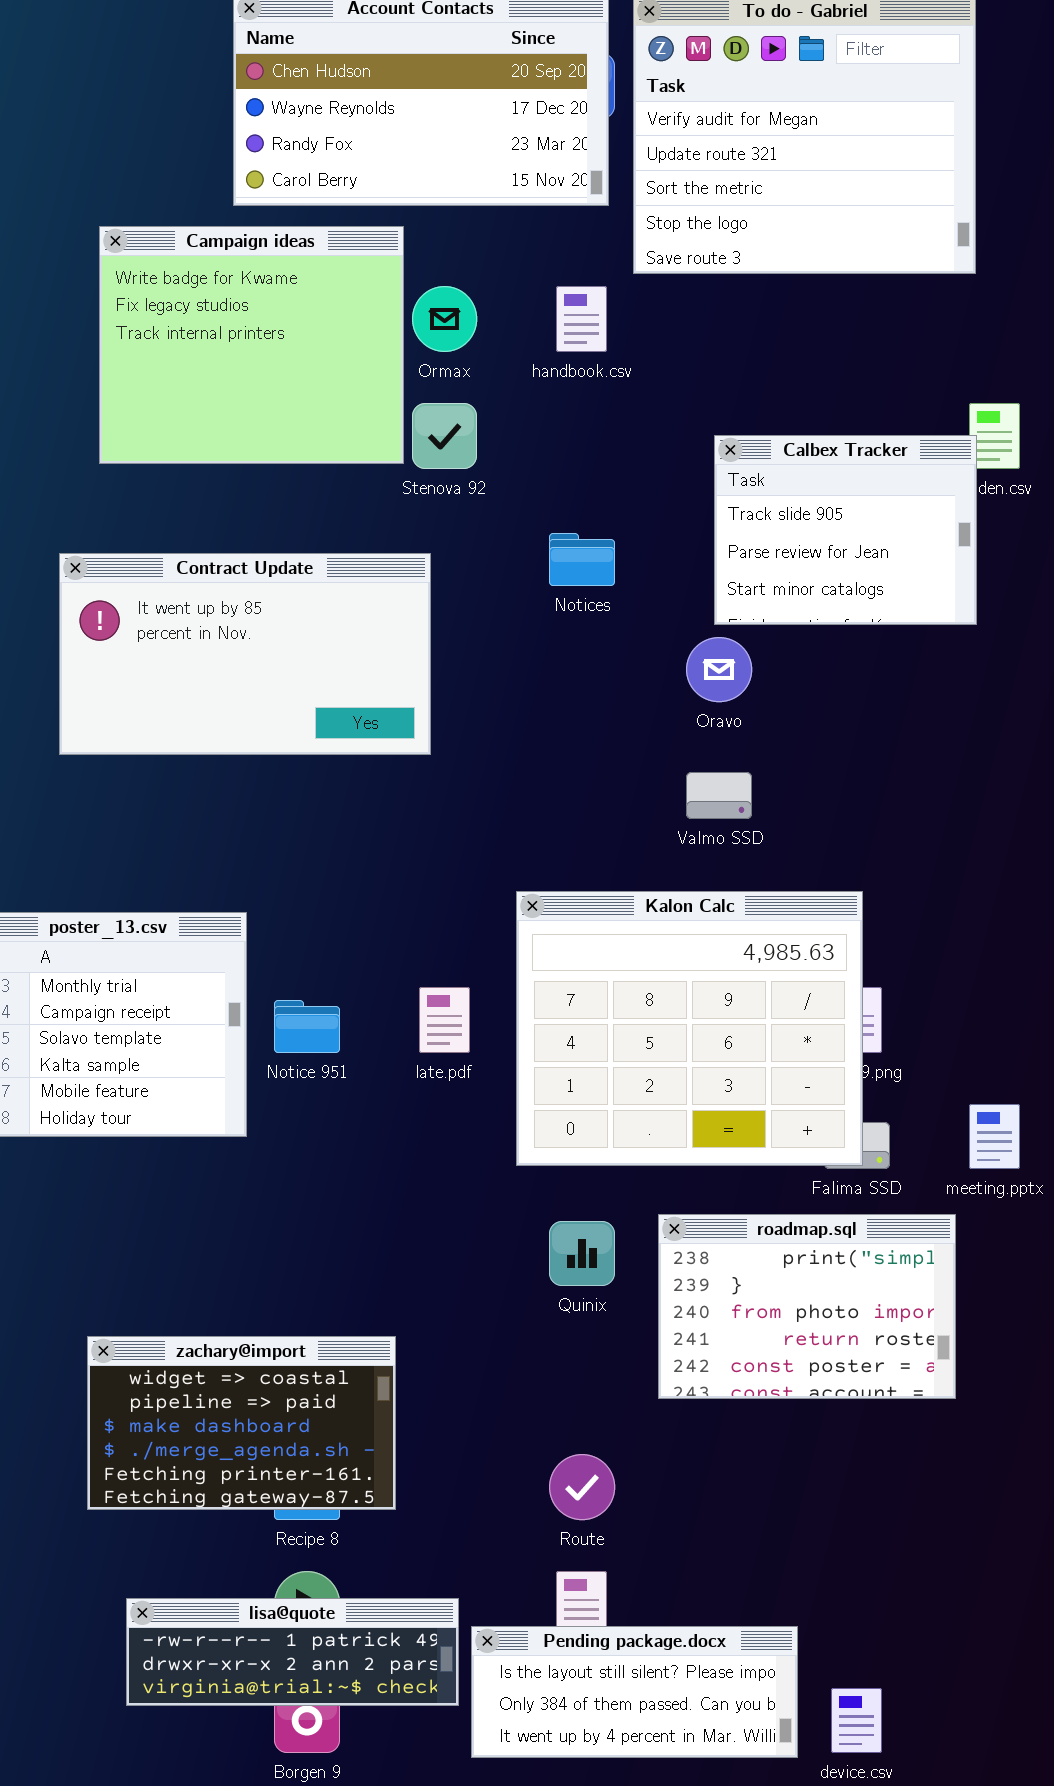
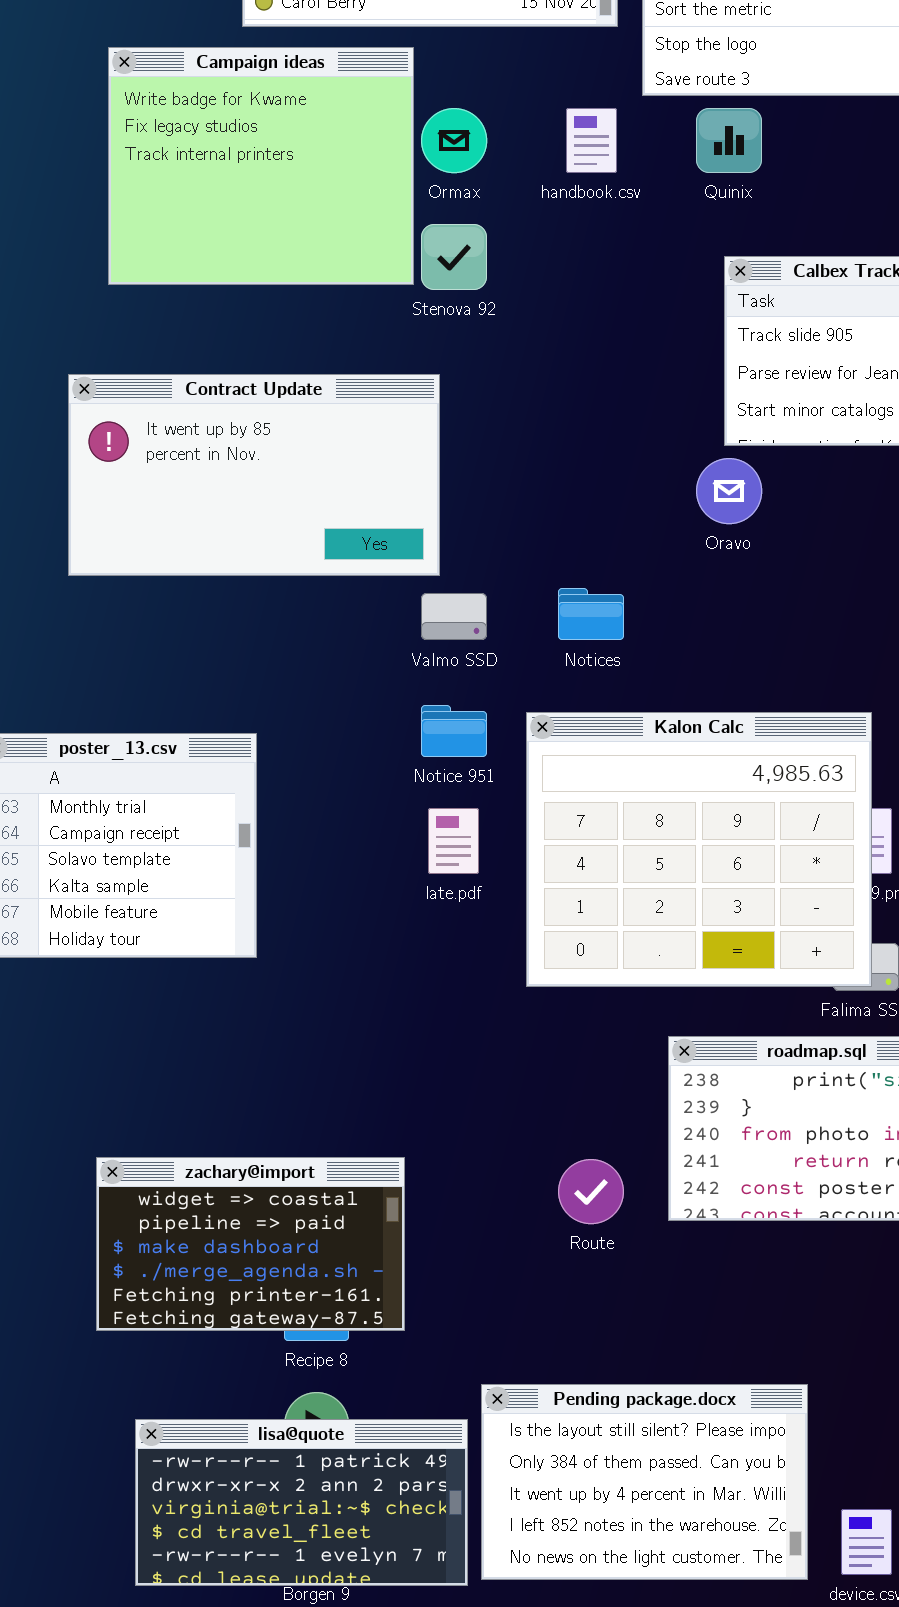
Notices: [549,533,615,586] -> [558,588,624,640], moved
Valmo SSD: [686,772,752,819] -> [421,593,487,640], moved
Notice 951: [274,1000,340,1053] -> [421,705,487,757], moved
Quinix: [549,1221,615,1286] -> [696,108,762,173], moved
Route: [549,1454,615,1520] -> [558,1159,624,1224], moved
lisa@quote: [126,1598,459,1706] -> [135,1419,468,1586], resized
Pending package.docx: [471,1626,798,1758] -> [481,1384,808,1580], resized

